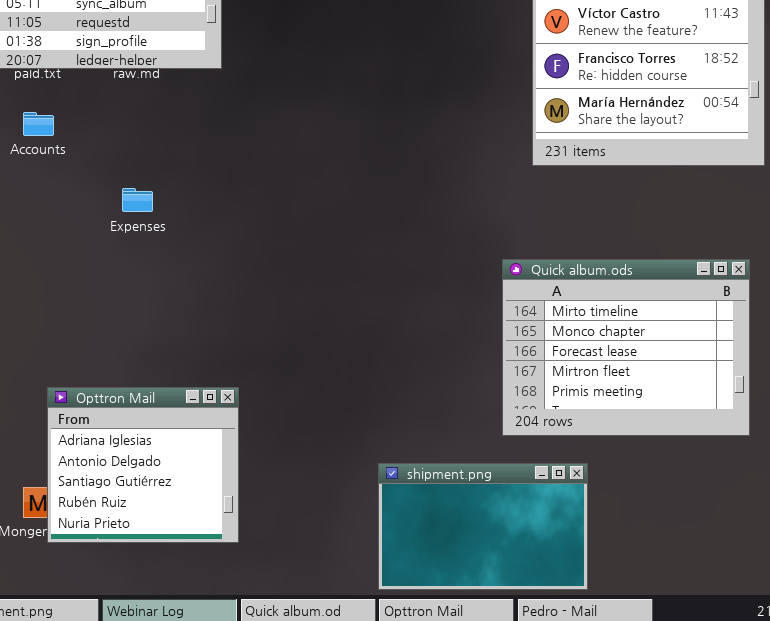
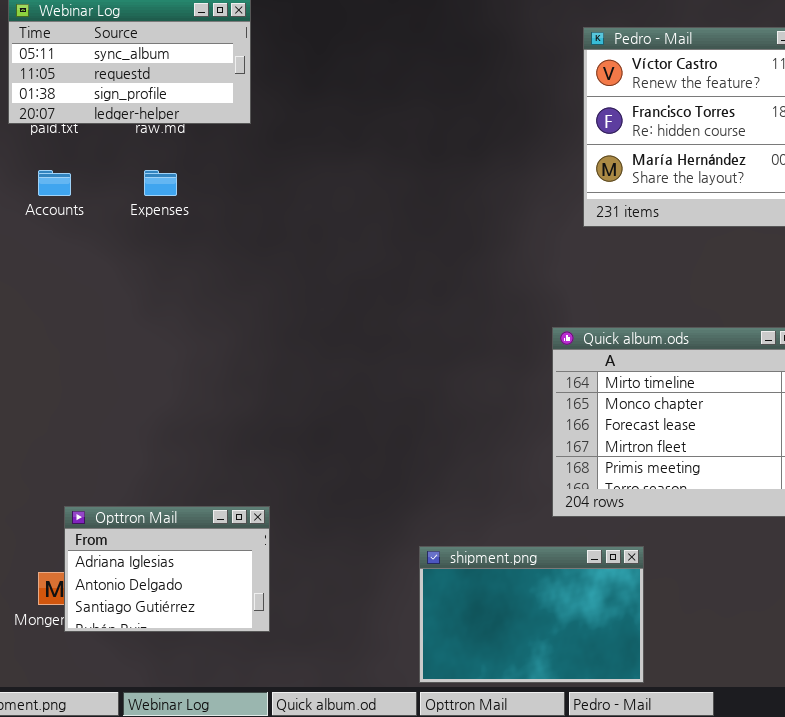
Expenses: [122,188,153,212] -> [144,170,177,196], moved
Opttron Mail: [47,387,239,543] -> [64,506,270,632], resized

